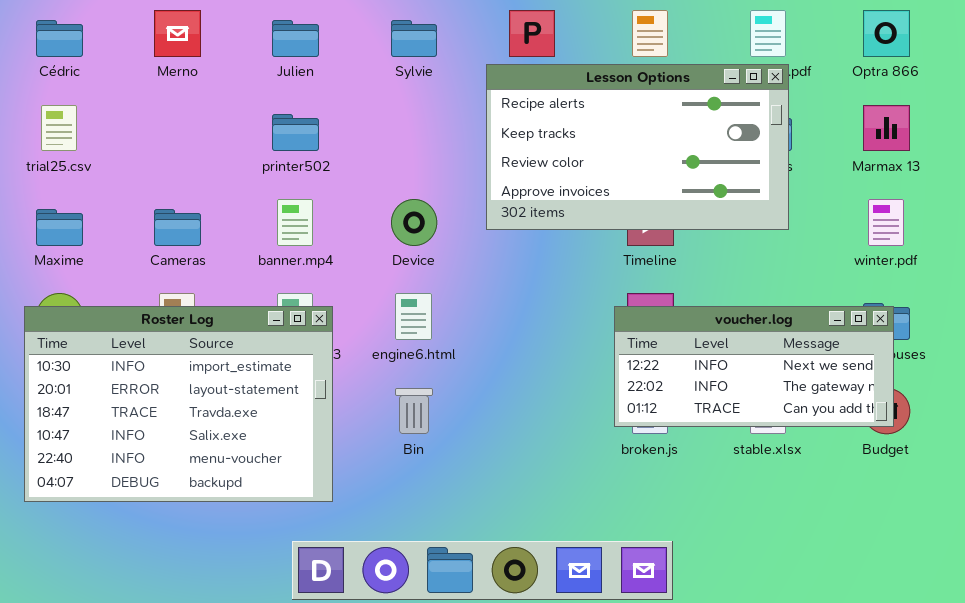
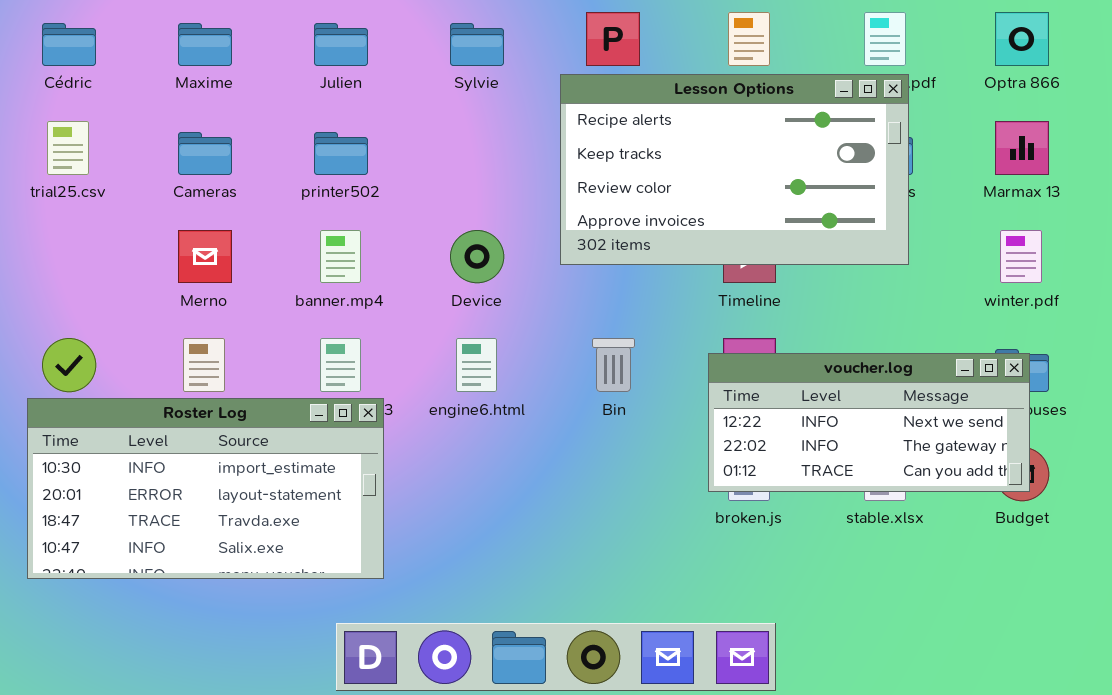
Merno: [154,10,201,57] -> [178,230,232,283], moved
Maxime: [36,209,83,246] -> [178,23,232,66], moved
Cameras: [154,209,201,246] -> [178,132,232,175], moved
Roster Log: [24,306,333,502] -> [27,398,384,579], resized
Bin: [395,388,433,434] -> [592,338,635,392], moved

